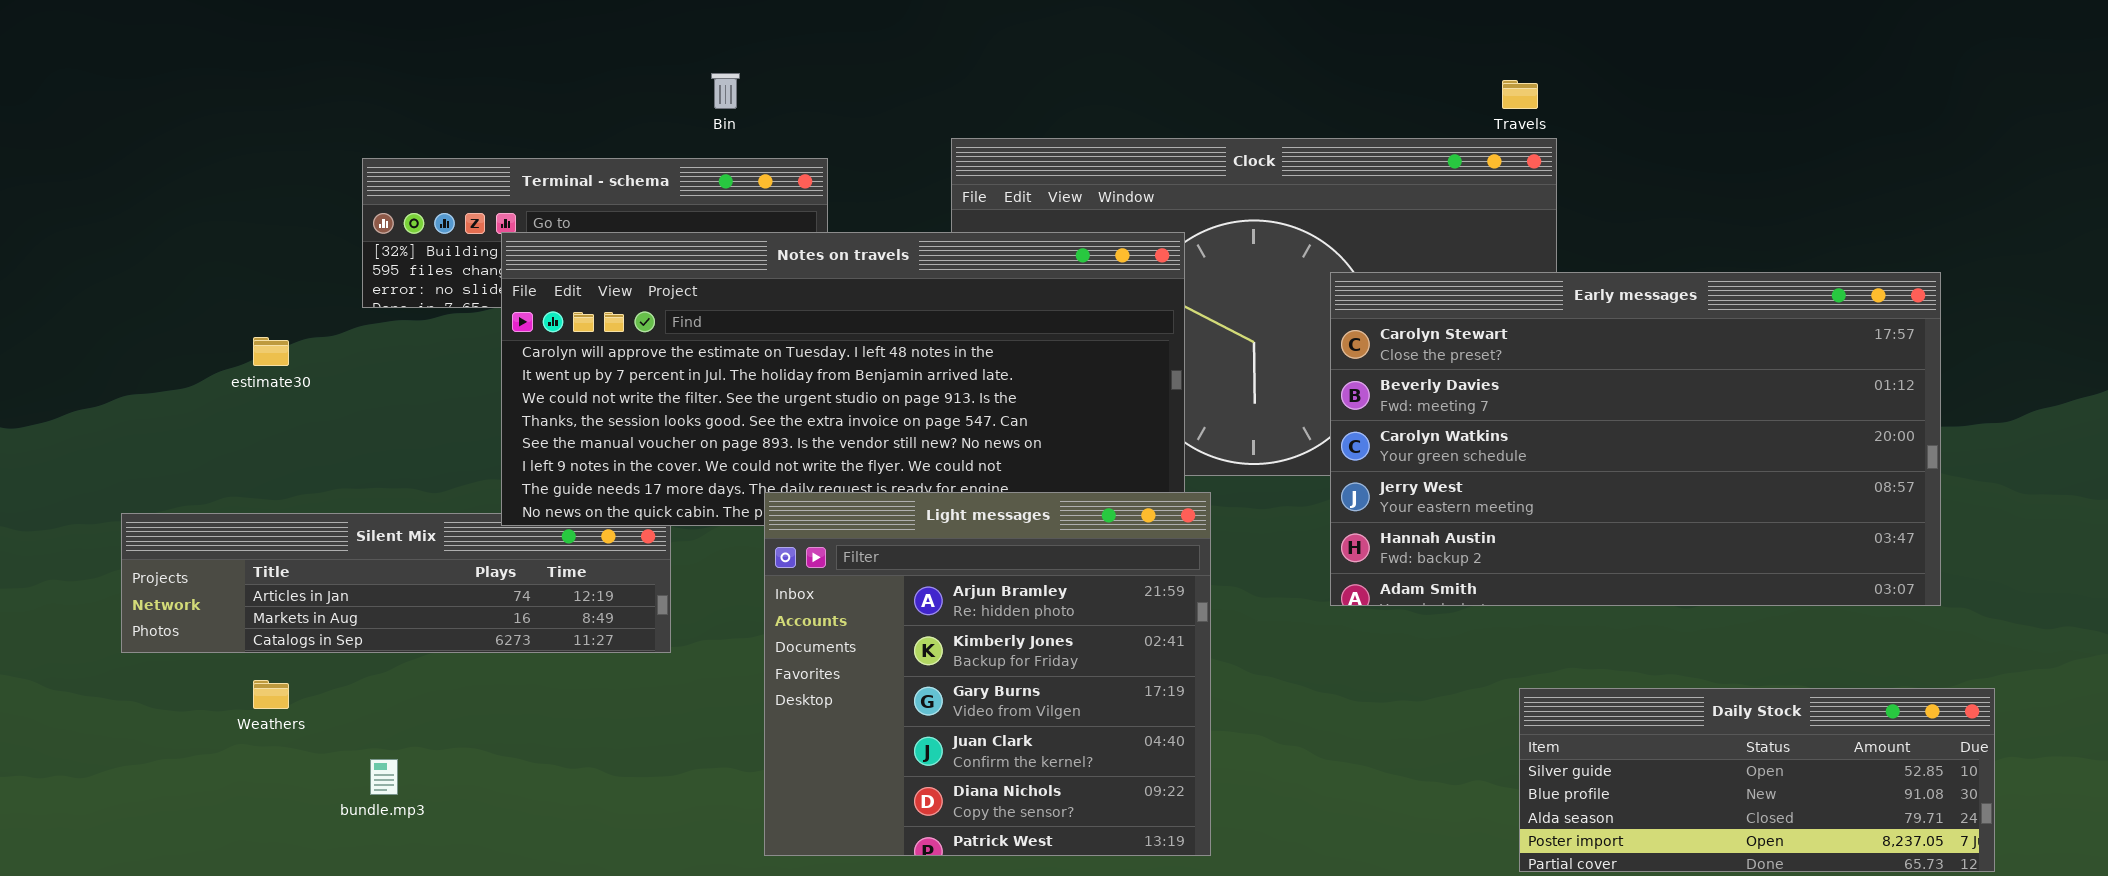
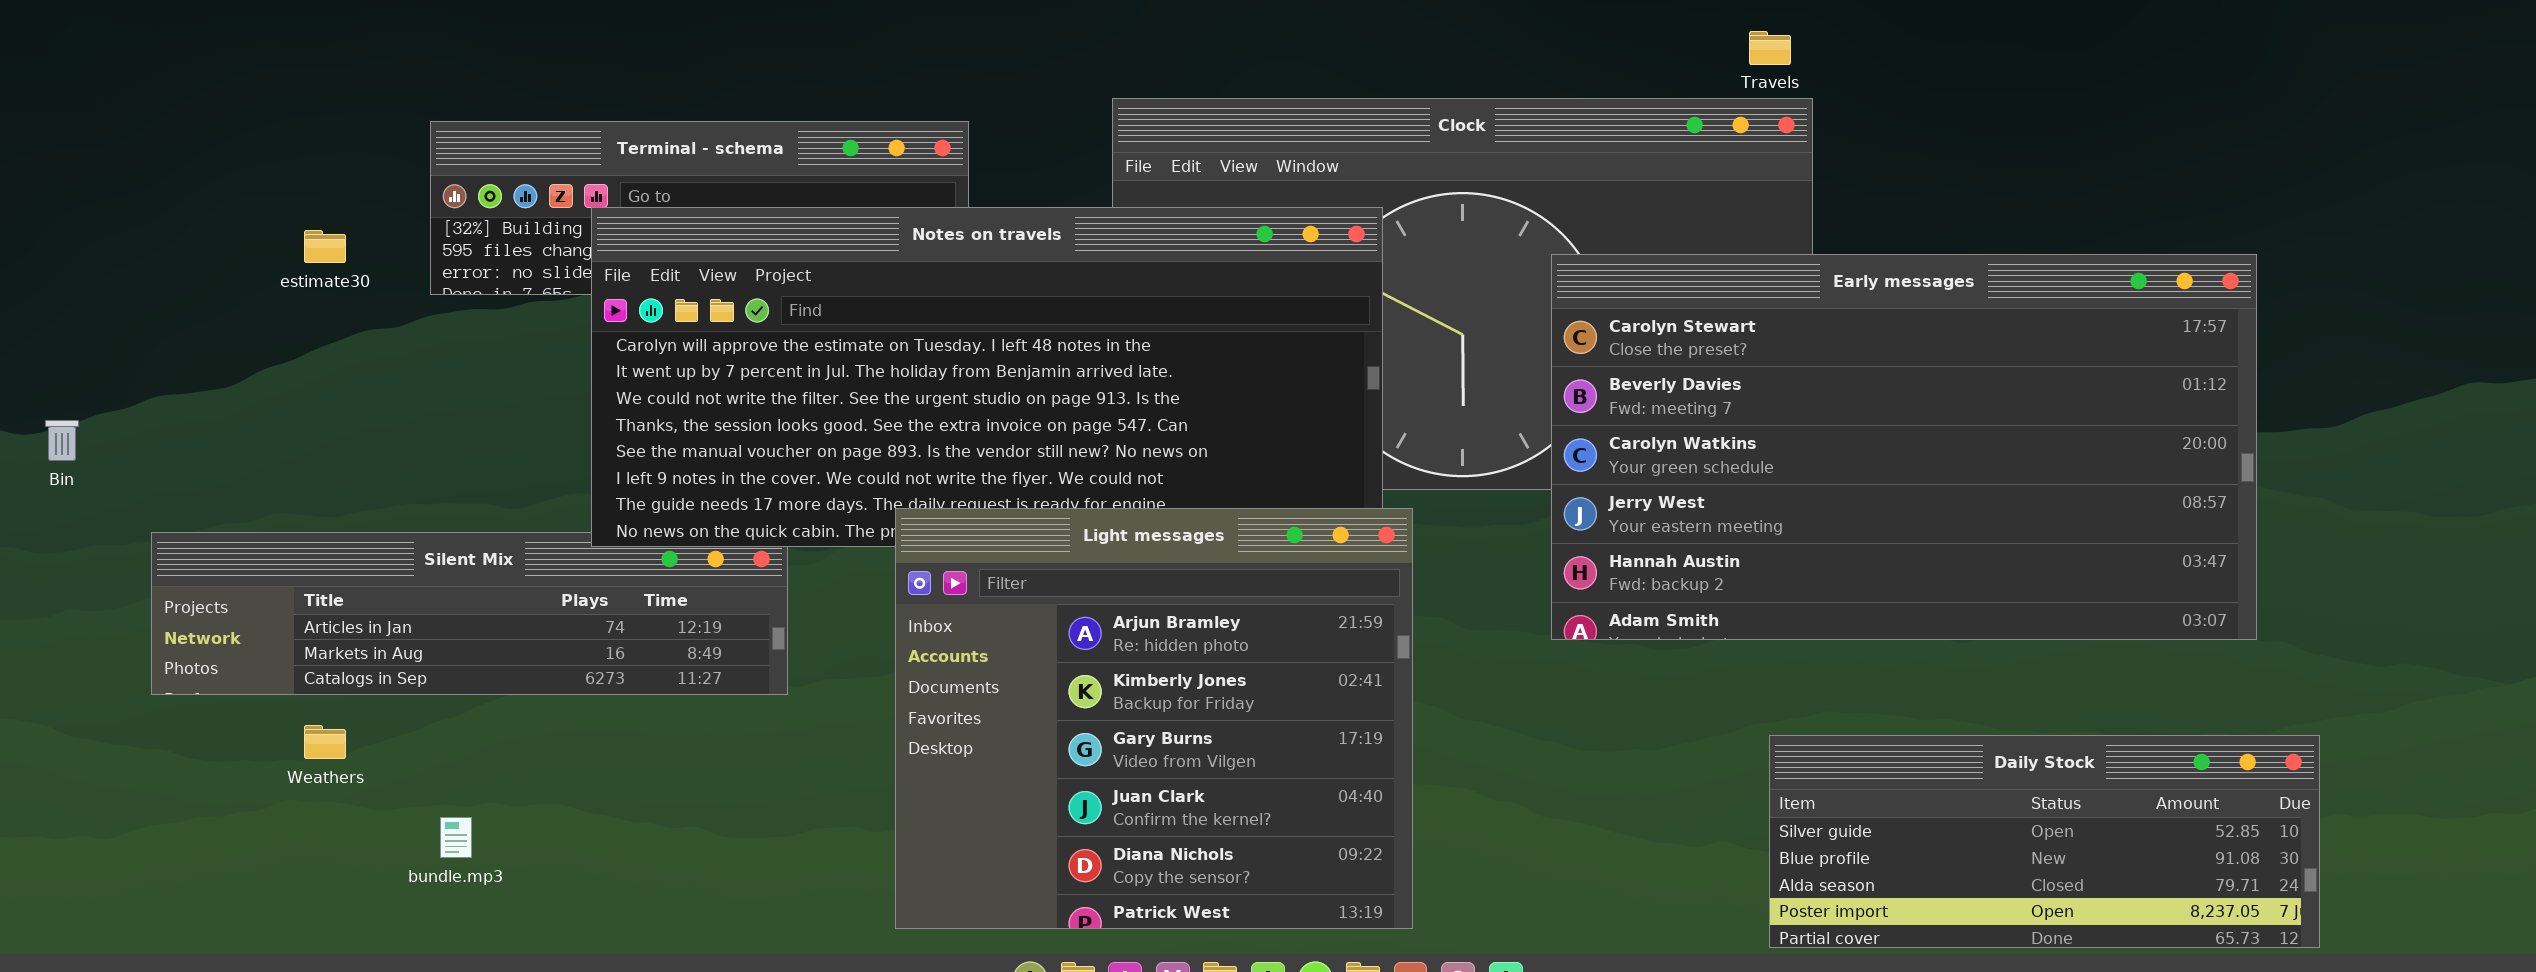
Bin: [711,73,740,109] -> [45,420,79,461], moved
estimate30: [253,337,289,366] -> [304,230,346,263], moved

